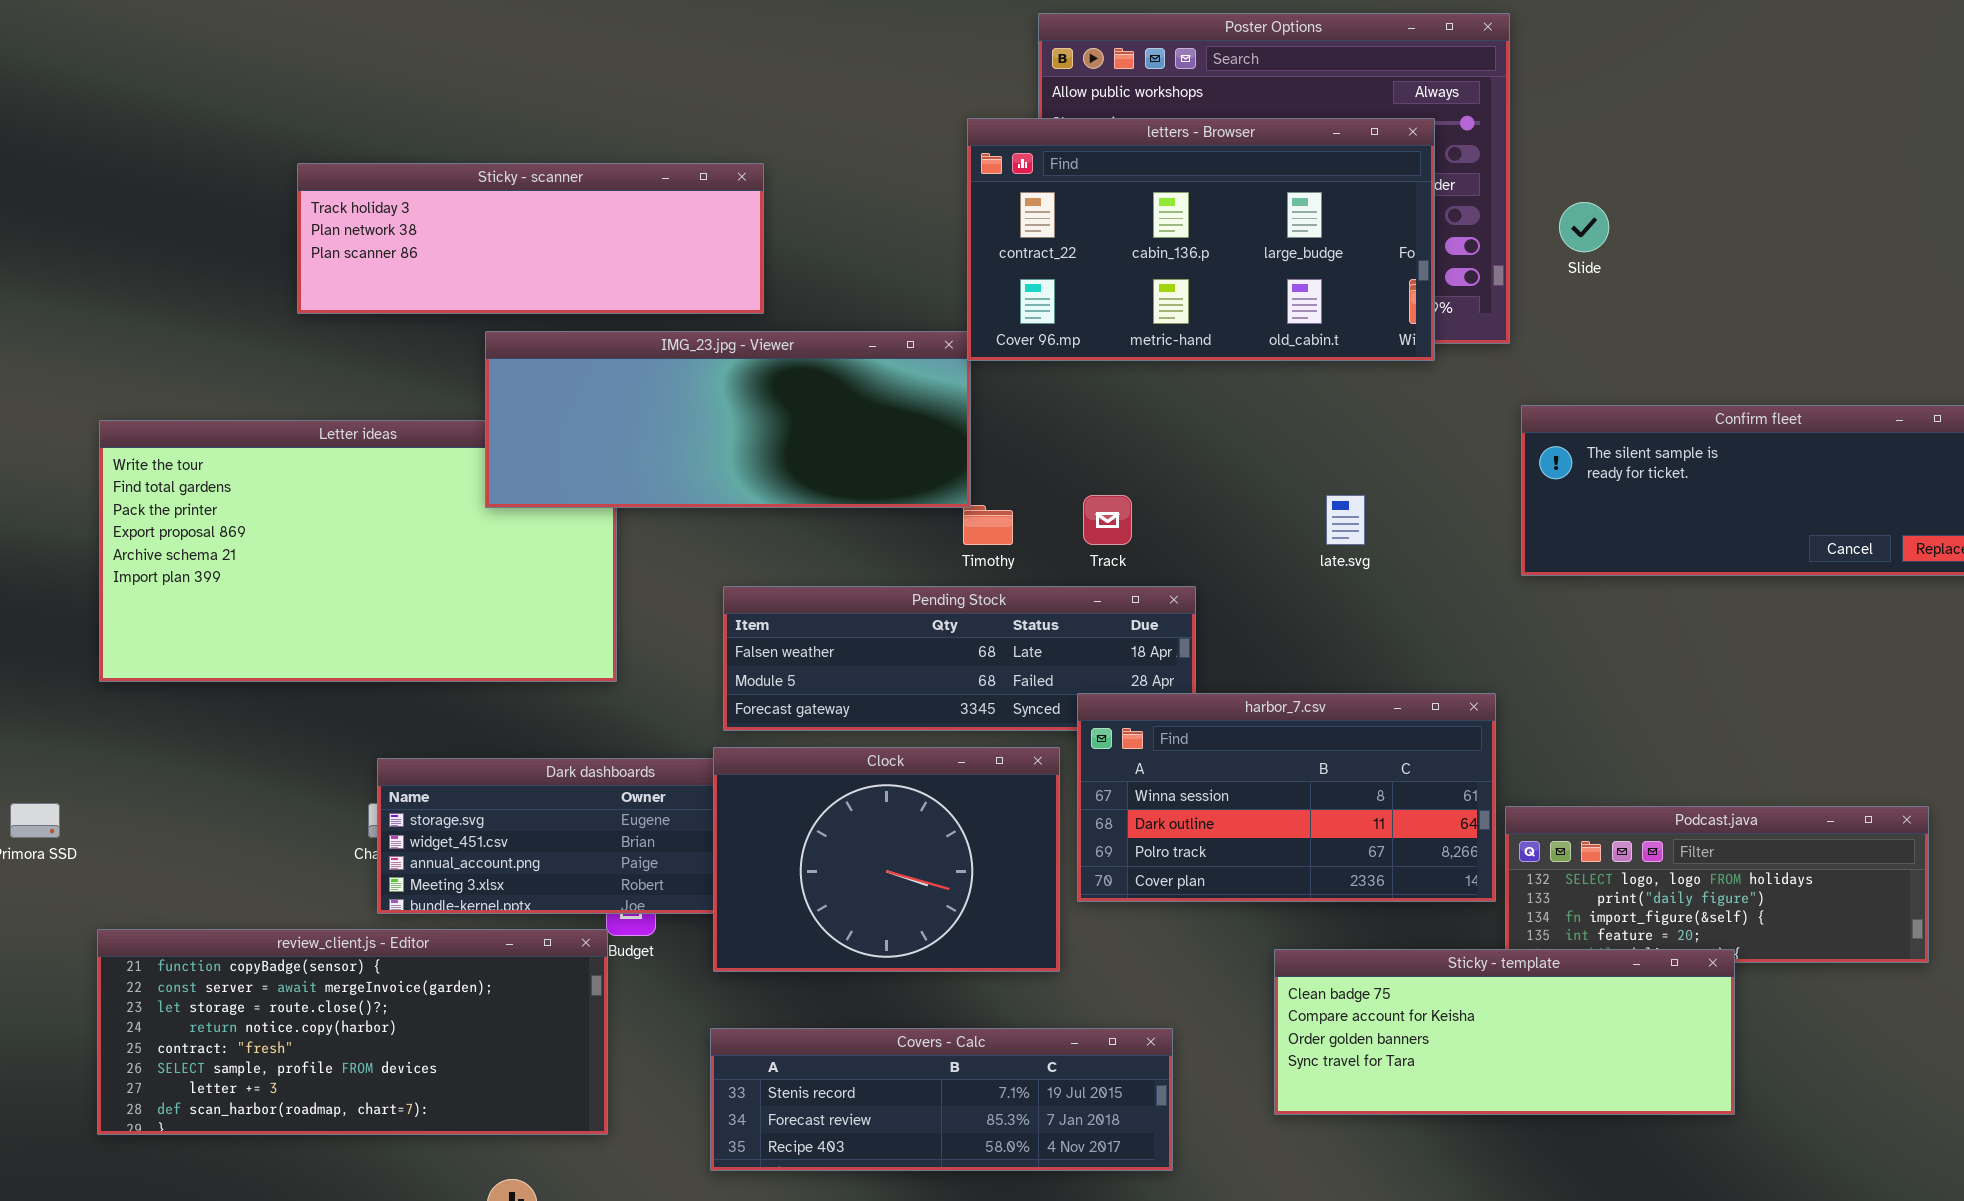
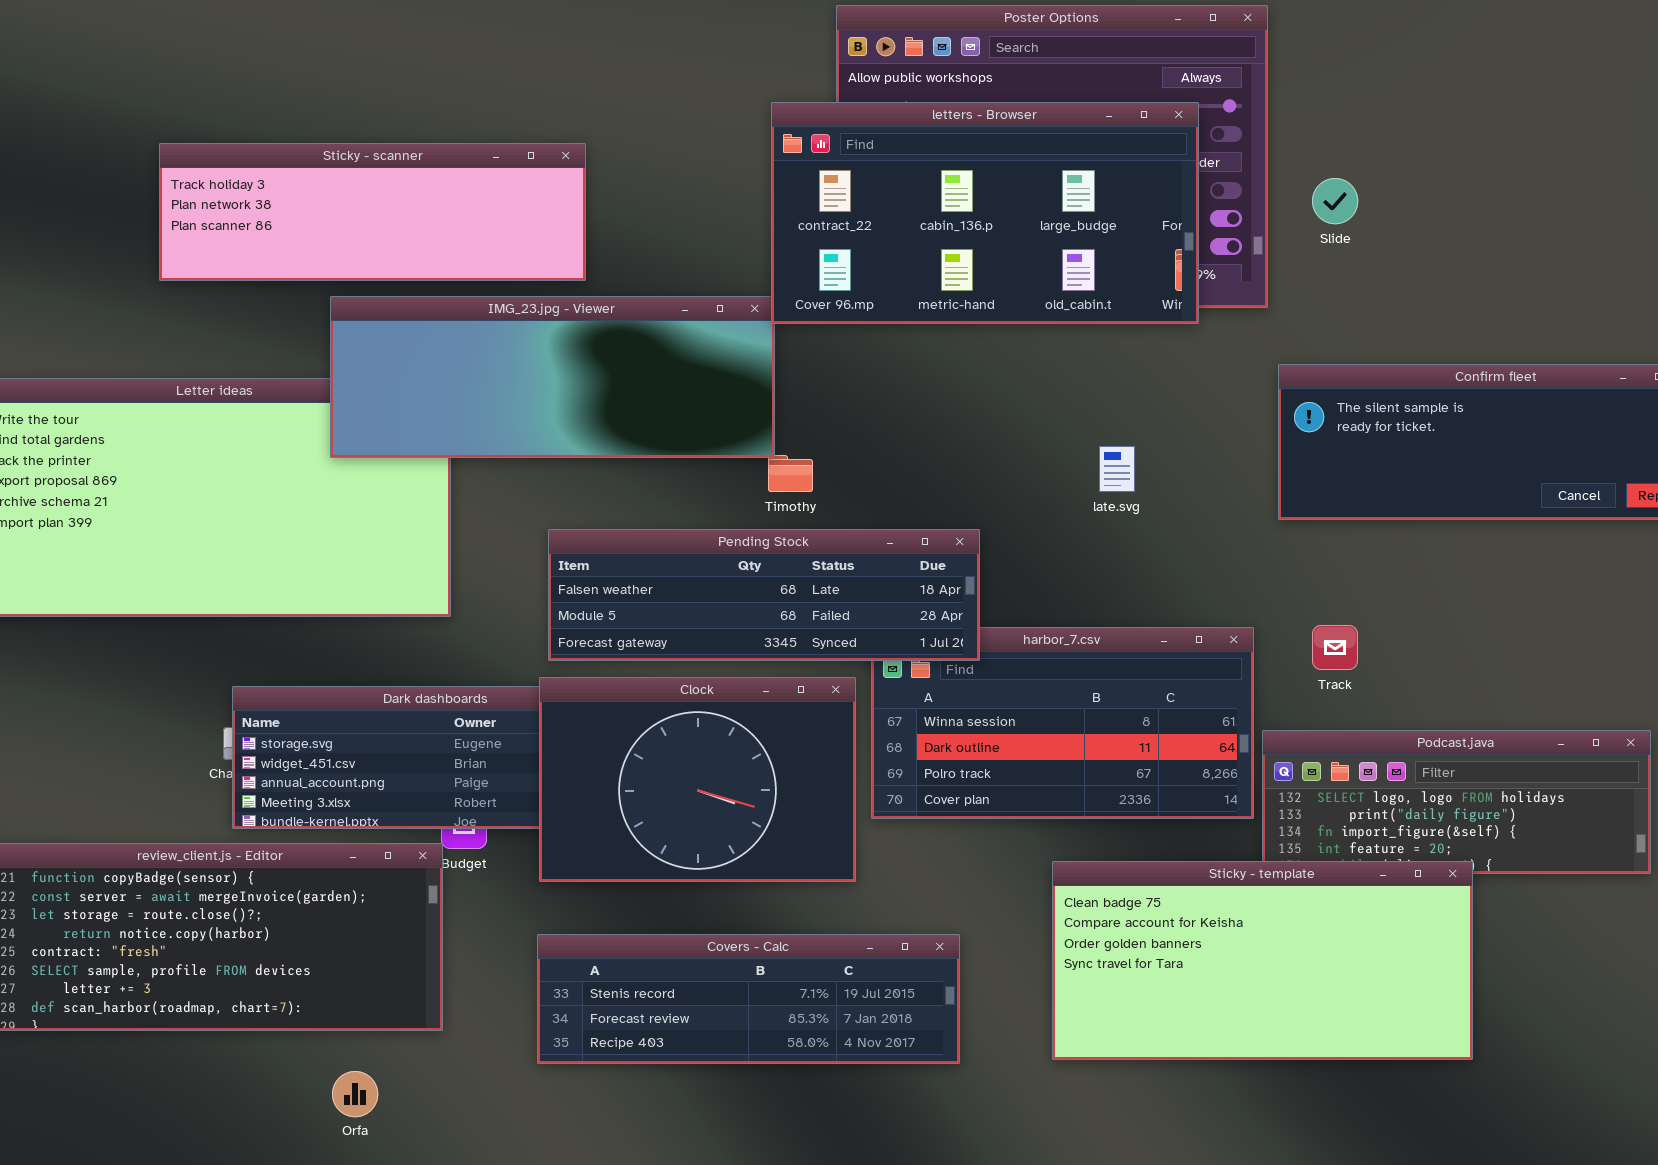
Track: [1083,495,1132,545] -> [1312,625,1358,670], moved
Pending Stock: [723,586,1196,731] -> [548,529,980,661], raised
Sticky - template: [1274,949,1735,1115] -> [1052,861,1473,1060], resized

